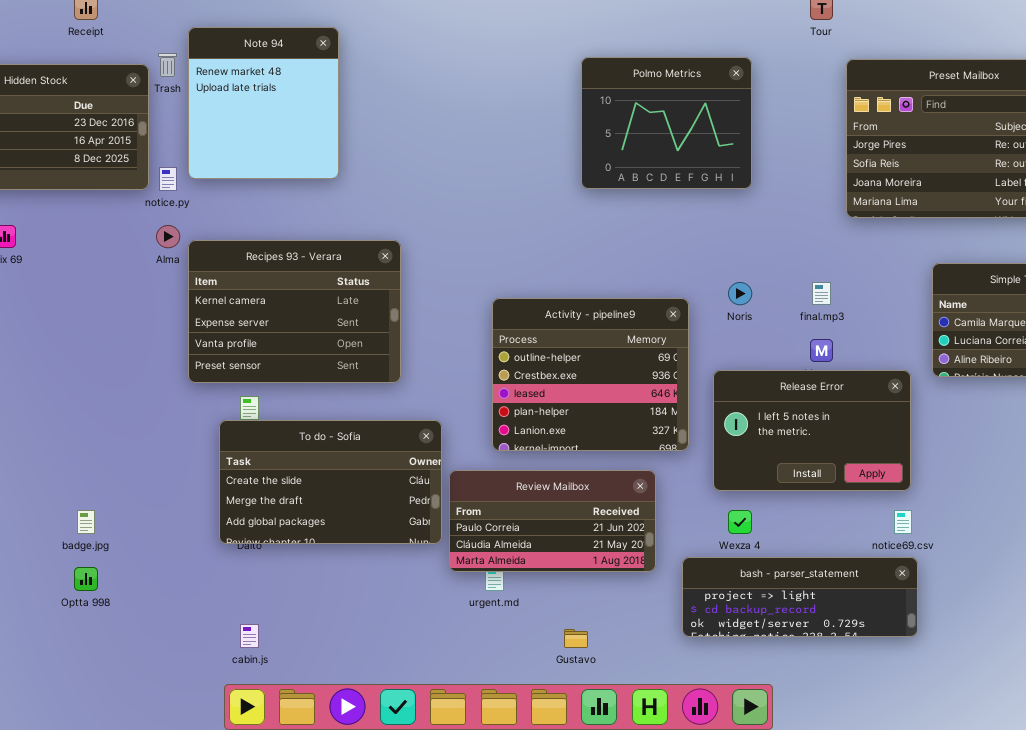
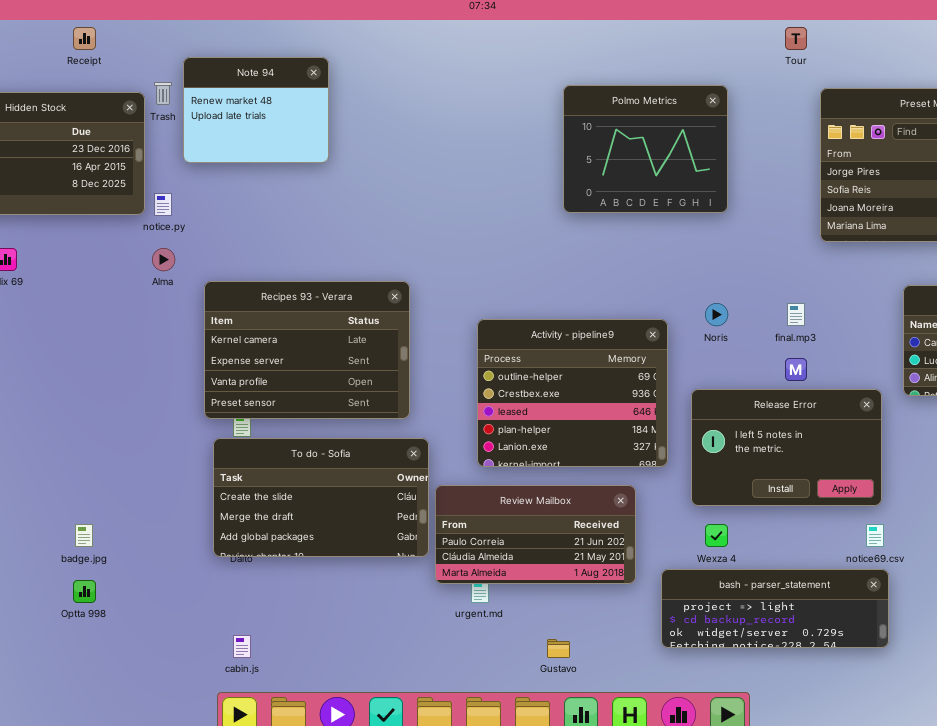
Note 94: [188,27,339,179] -> [183,57,329,163], resized
Recipes 93 - Verara: [188,240,401,383] -> [204,281,410,419], moved

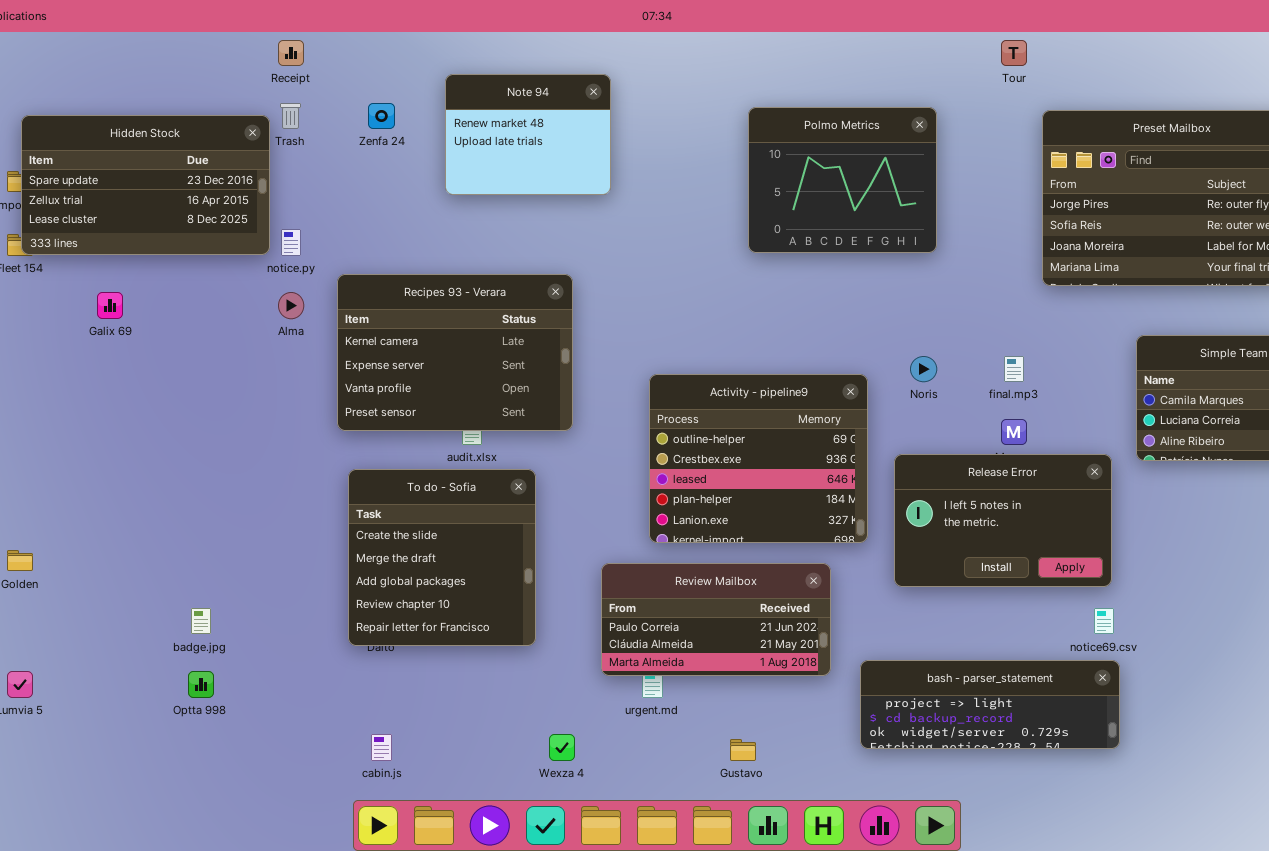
Receipt: [73,27,96,50] -> [278,40,304,66], moved
Note 94: [183,57,329,163] -> [445,74,611,195], moved
Recipes 93 - Verara: [204,281,410,419] -> [337,274,573,431], moved
To do - Sofia: [213,438,429,557] -> [348,469,536,646], resized
Wexza 4: [705,524,728,547] -> [549,734,575,761], moved

